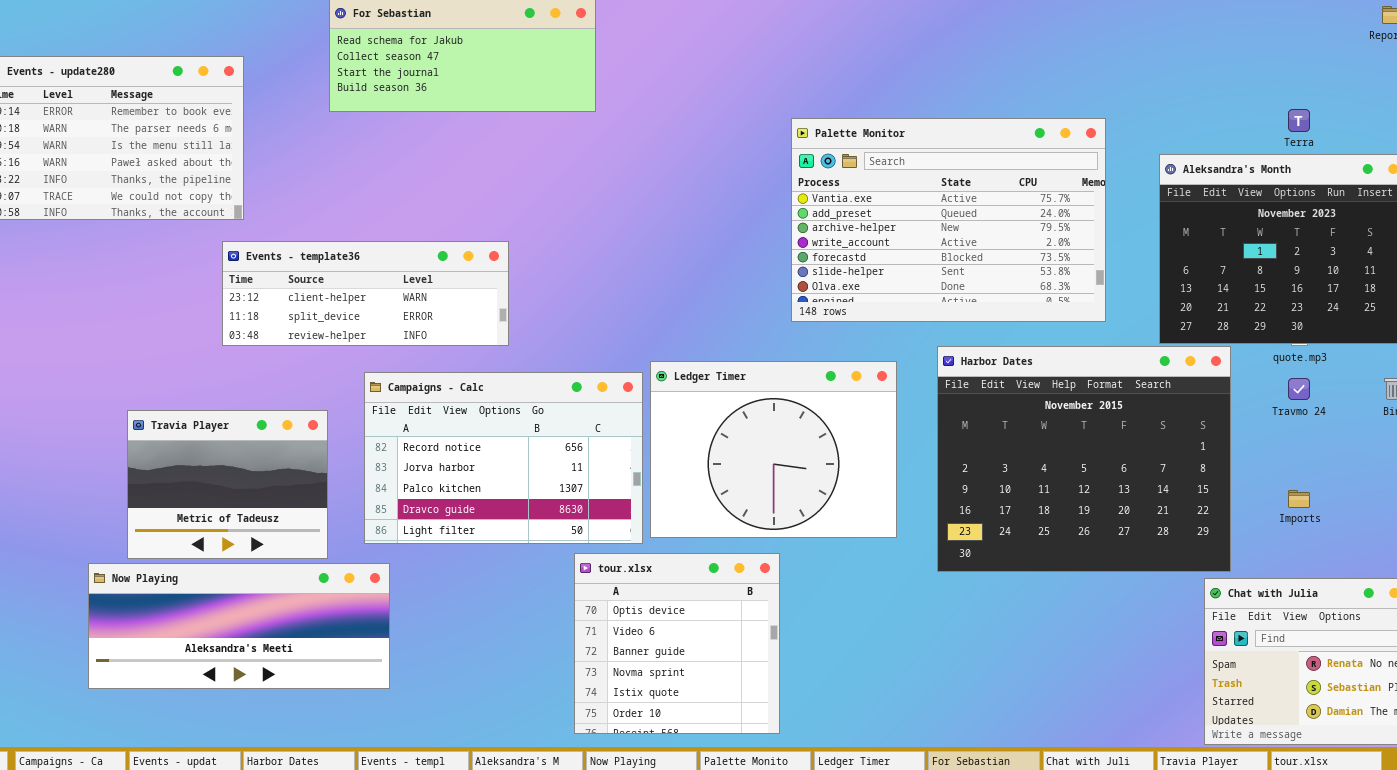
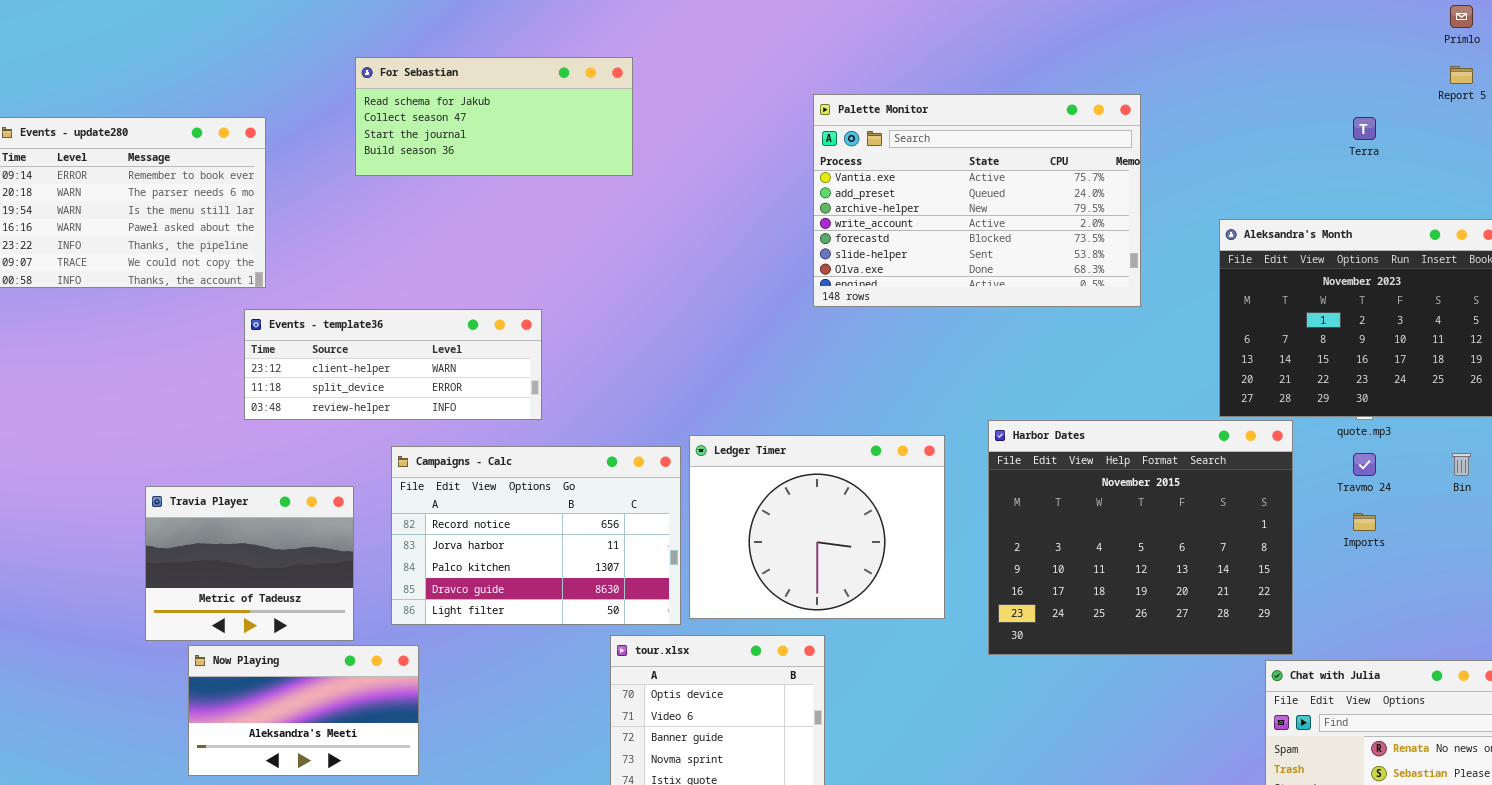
Terra: [1288,109,1310,132] -> [1353,117,1376,140], moved
Palette Monitor: [791,118,1106,322] -> [813,94,1141,307], moved
Imports: [1288,490,1310,508] -> [1353,513,1376,531], moved
Now Playing: [88,563,390,689] -> [188,645,419,776], resized

